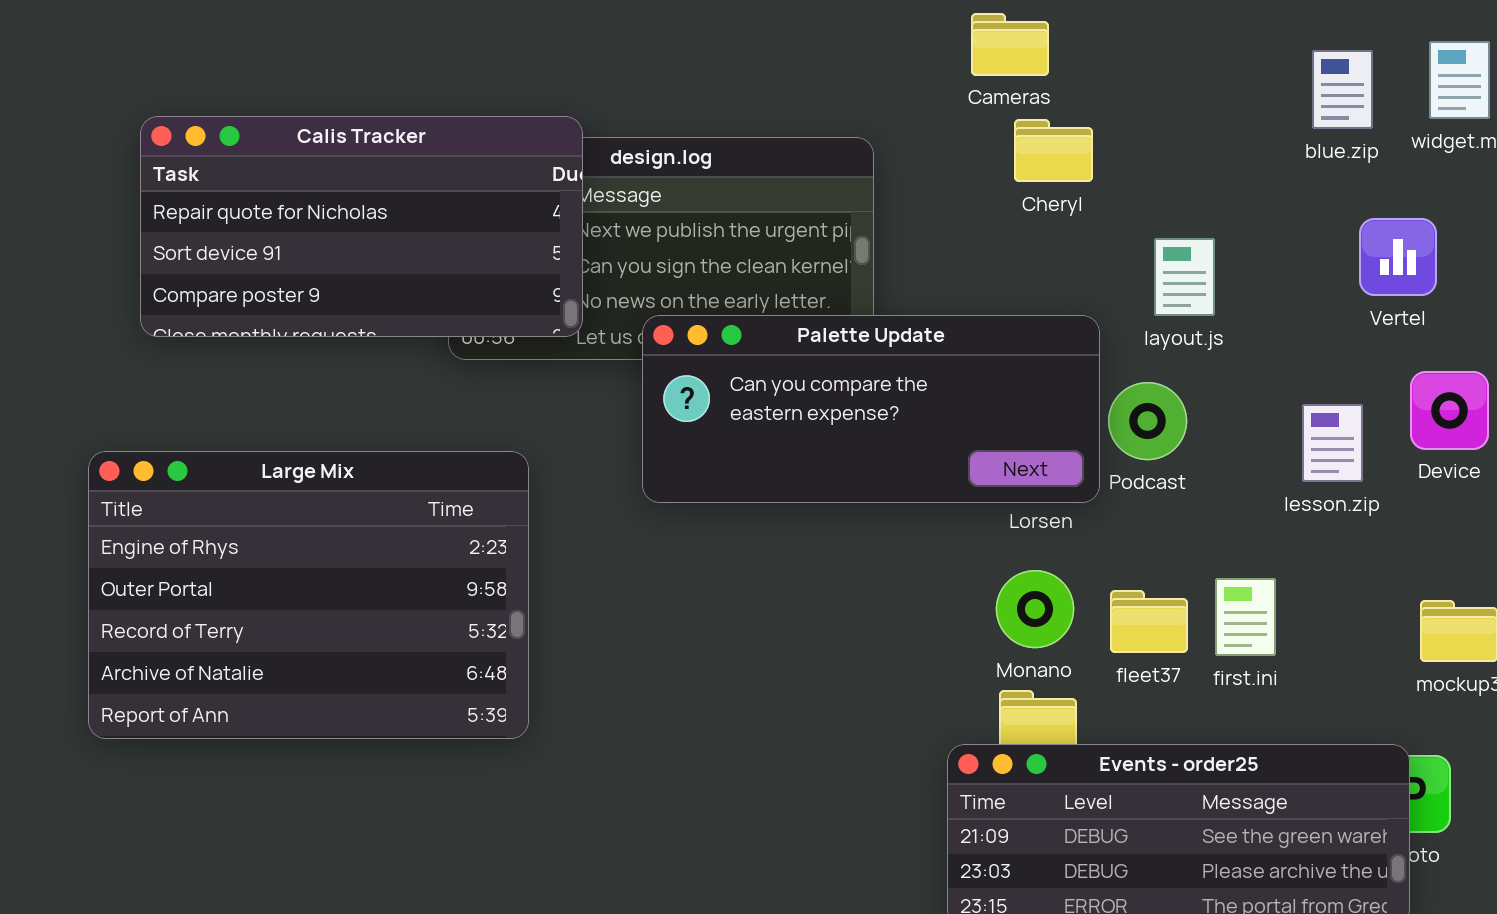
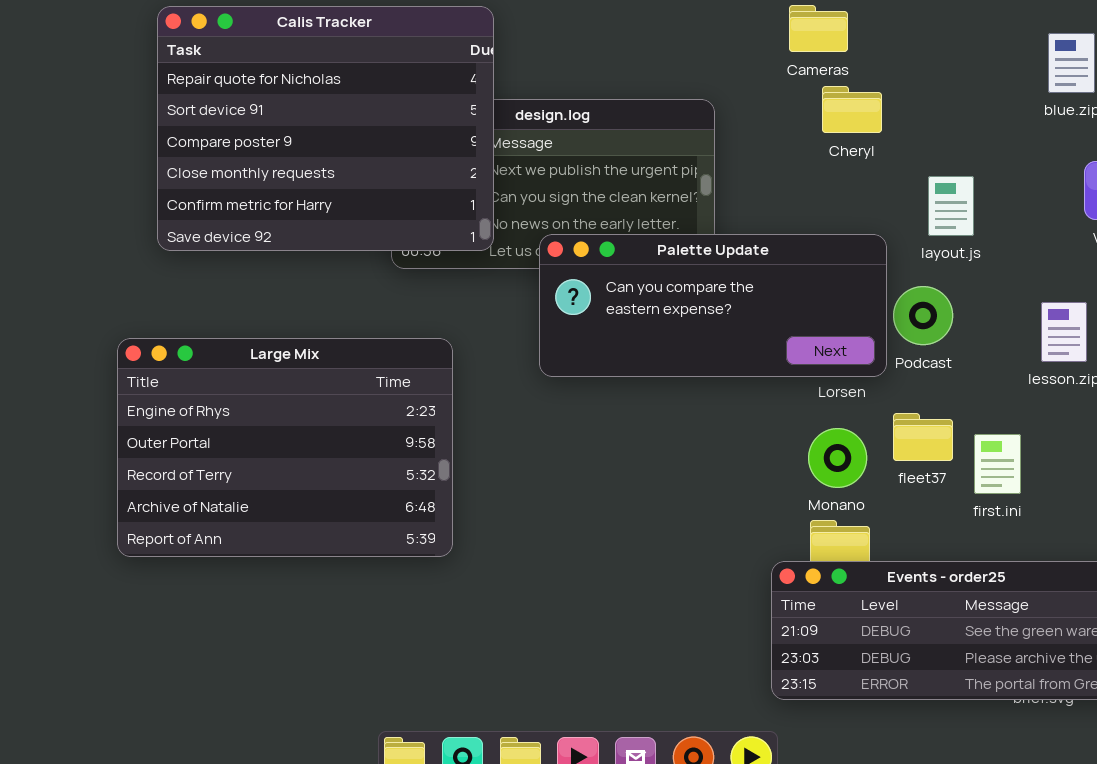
Calis Tracker: [140,116,583,337] -> [157,6,494,251], resized
fleet37: [1110,590,1188,653] -> [893,413,953,461], moved

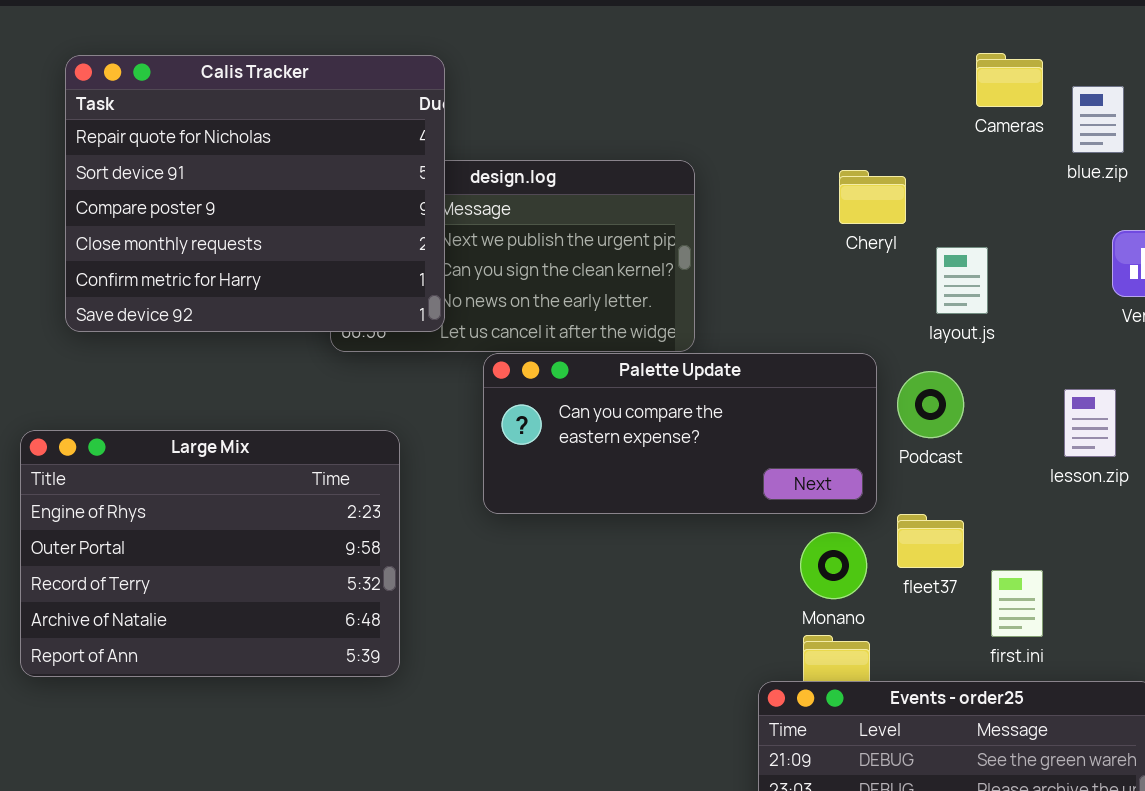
Cameras: [789,5,848,52] -> [976,53,1043,107], moved
Cheryl: [822,86,882,133] -> [839,170,906,224], moved
Palette Update: [539,234,887,377] -> [483,353,877,514], moved
first.ini: [974,434,1021,494] -> [991,570,1043,637], moved

